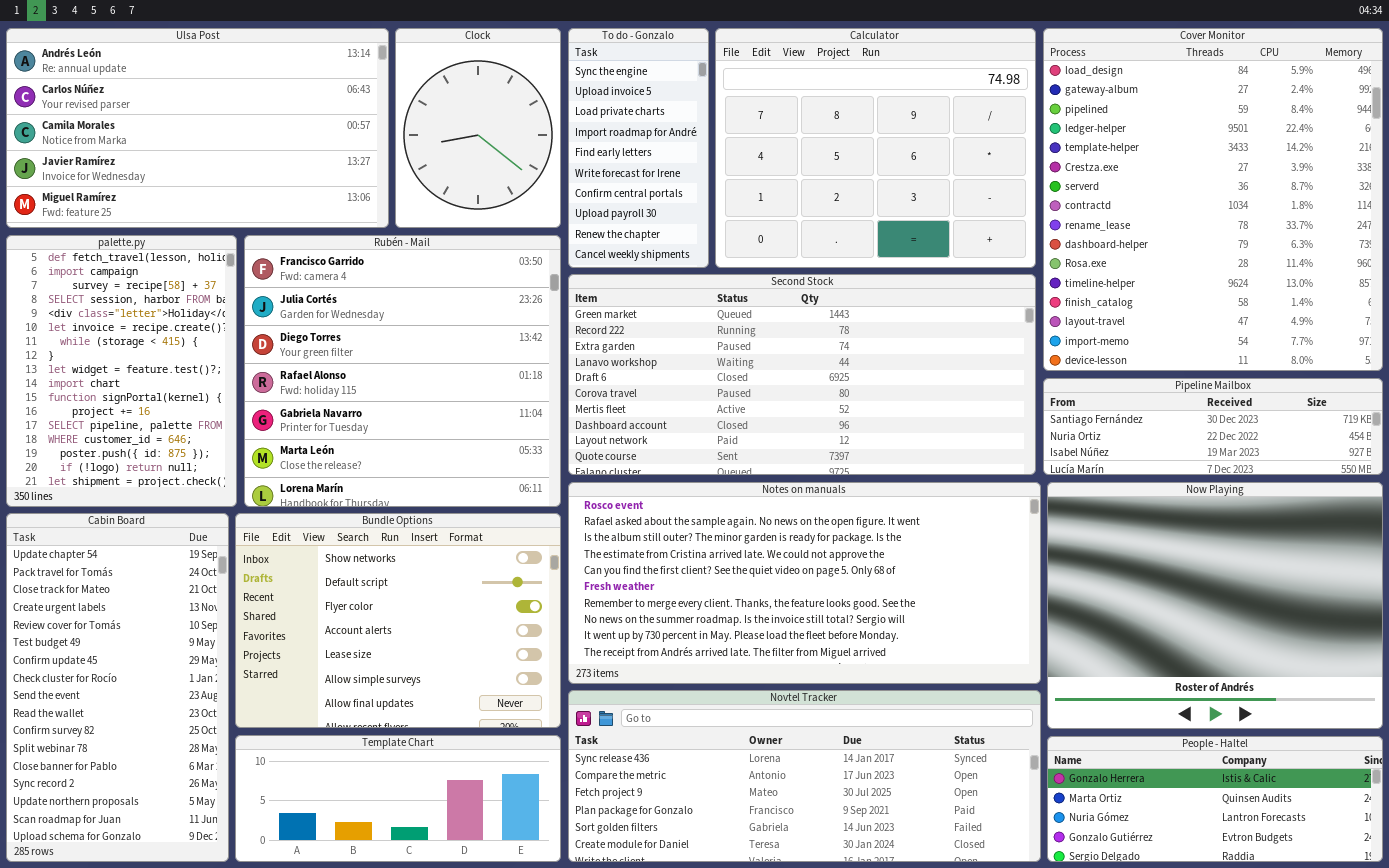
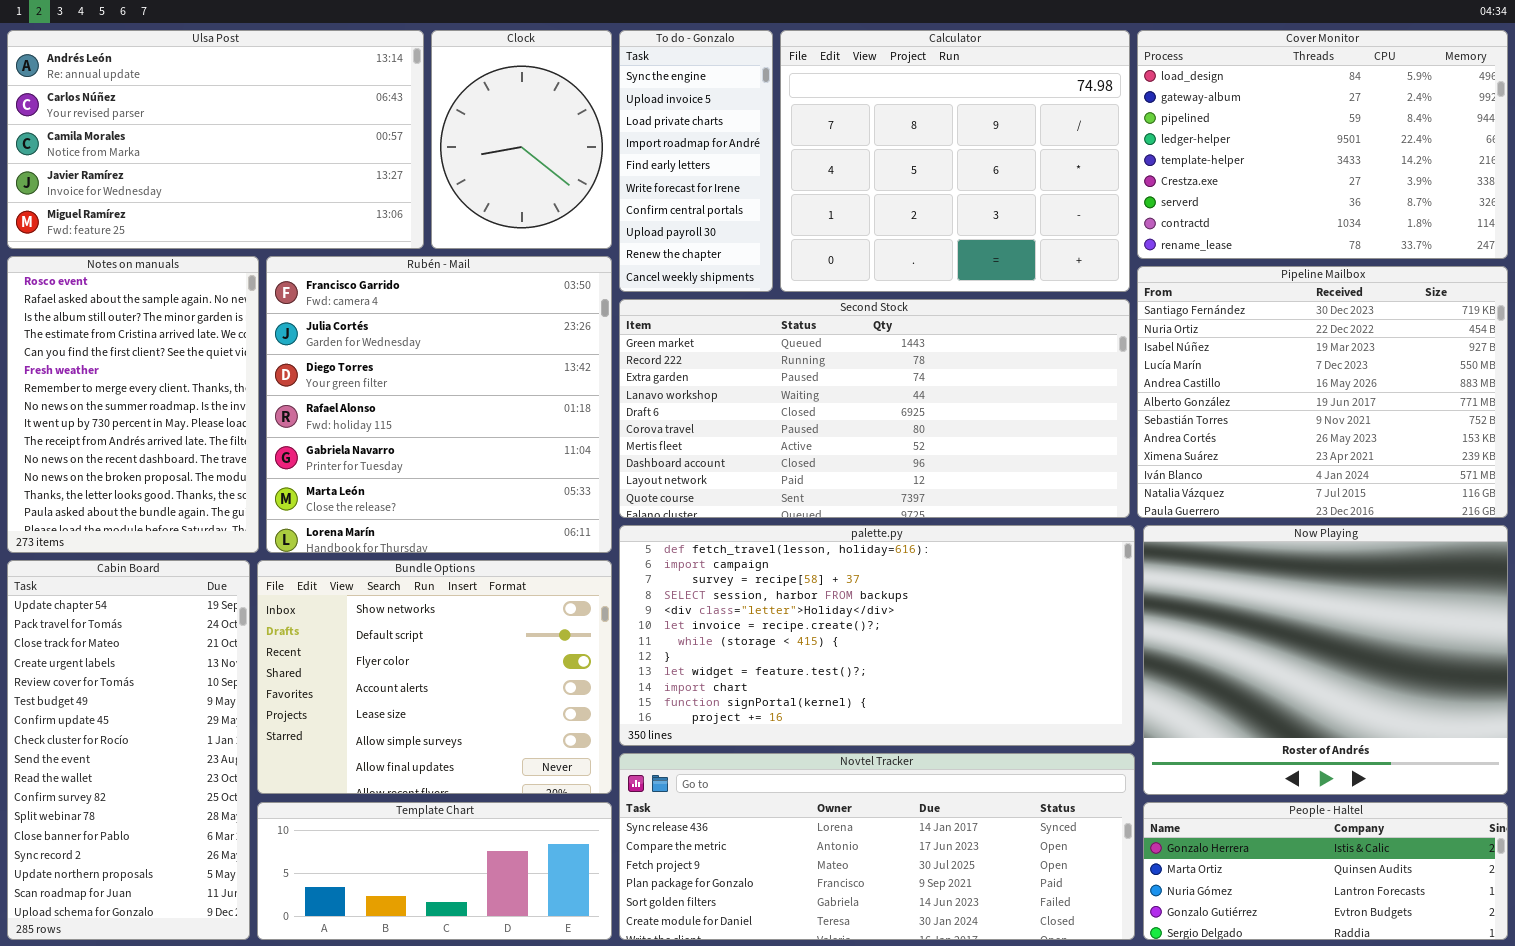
Cover Monitor: [1043,28,1383,371] -> [1137,30,1508,259], resized
palette.py: [6,235,237,507] -> [619,525,1135,746], moved, resized
Pipeline Mailbox: [1043,378,1383,475] -> [1137,266,1508,518], resized
Notes on manuals: [568,482,1041,684] -> [7,256,259,553], moved, resized

